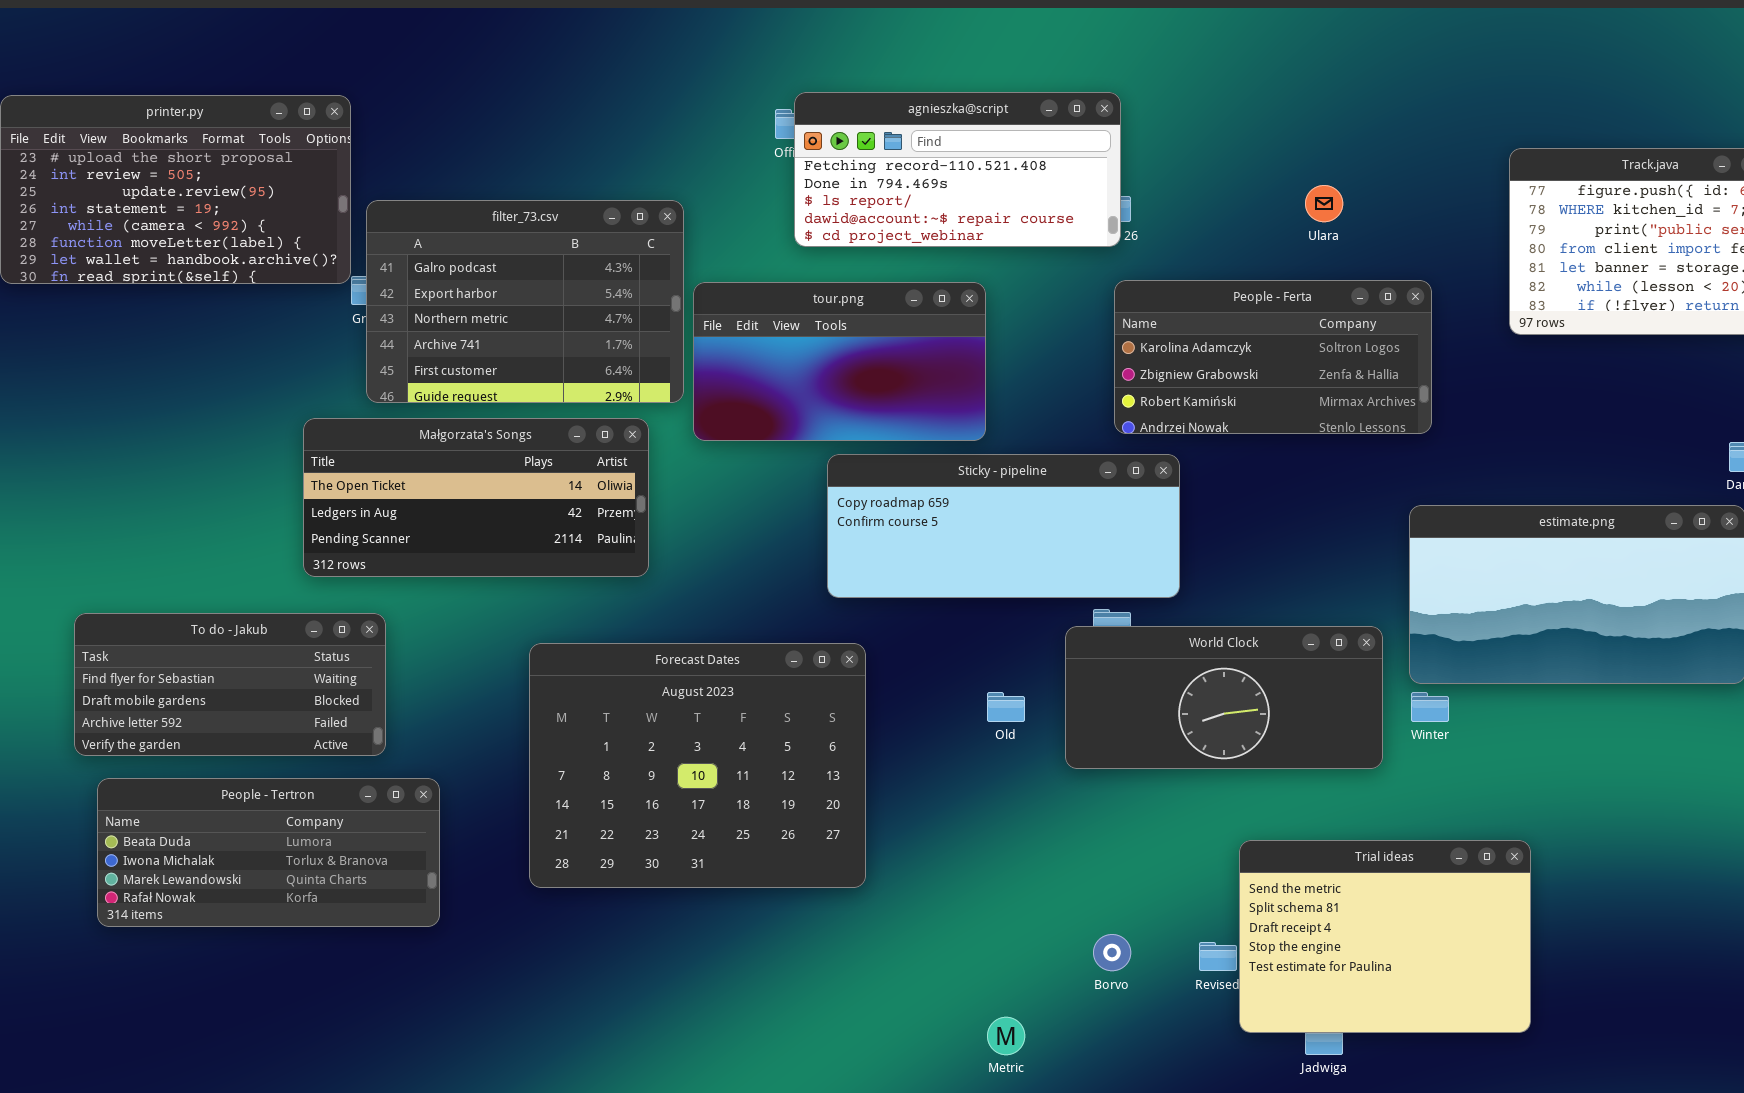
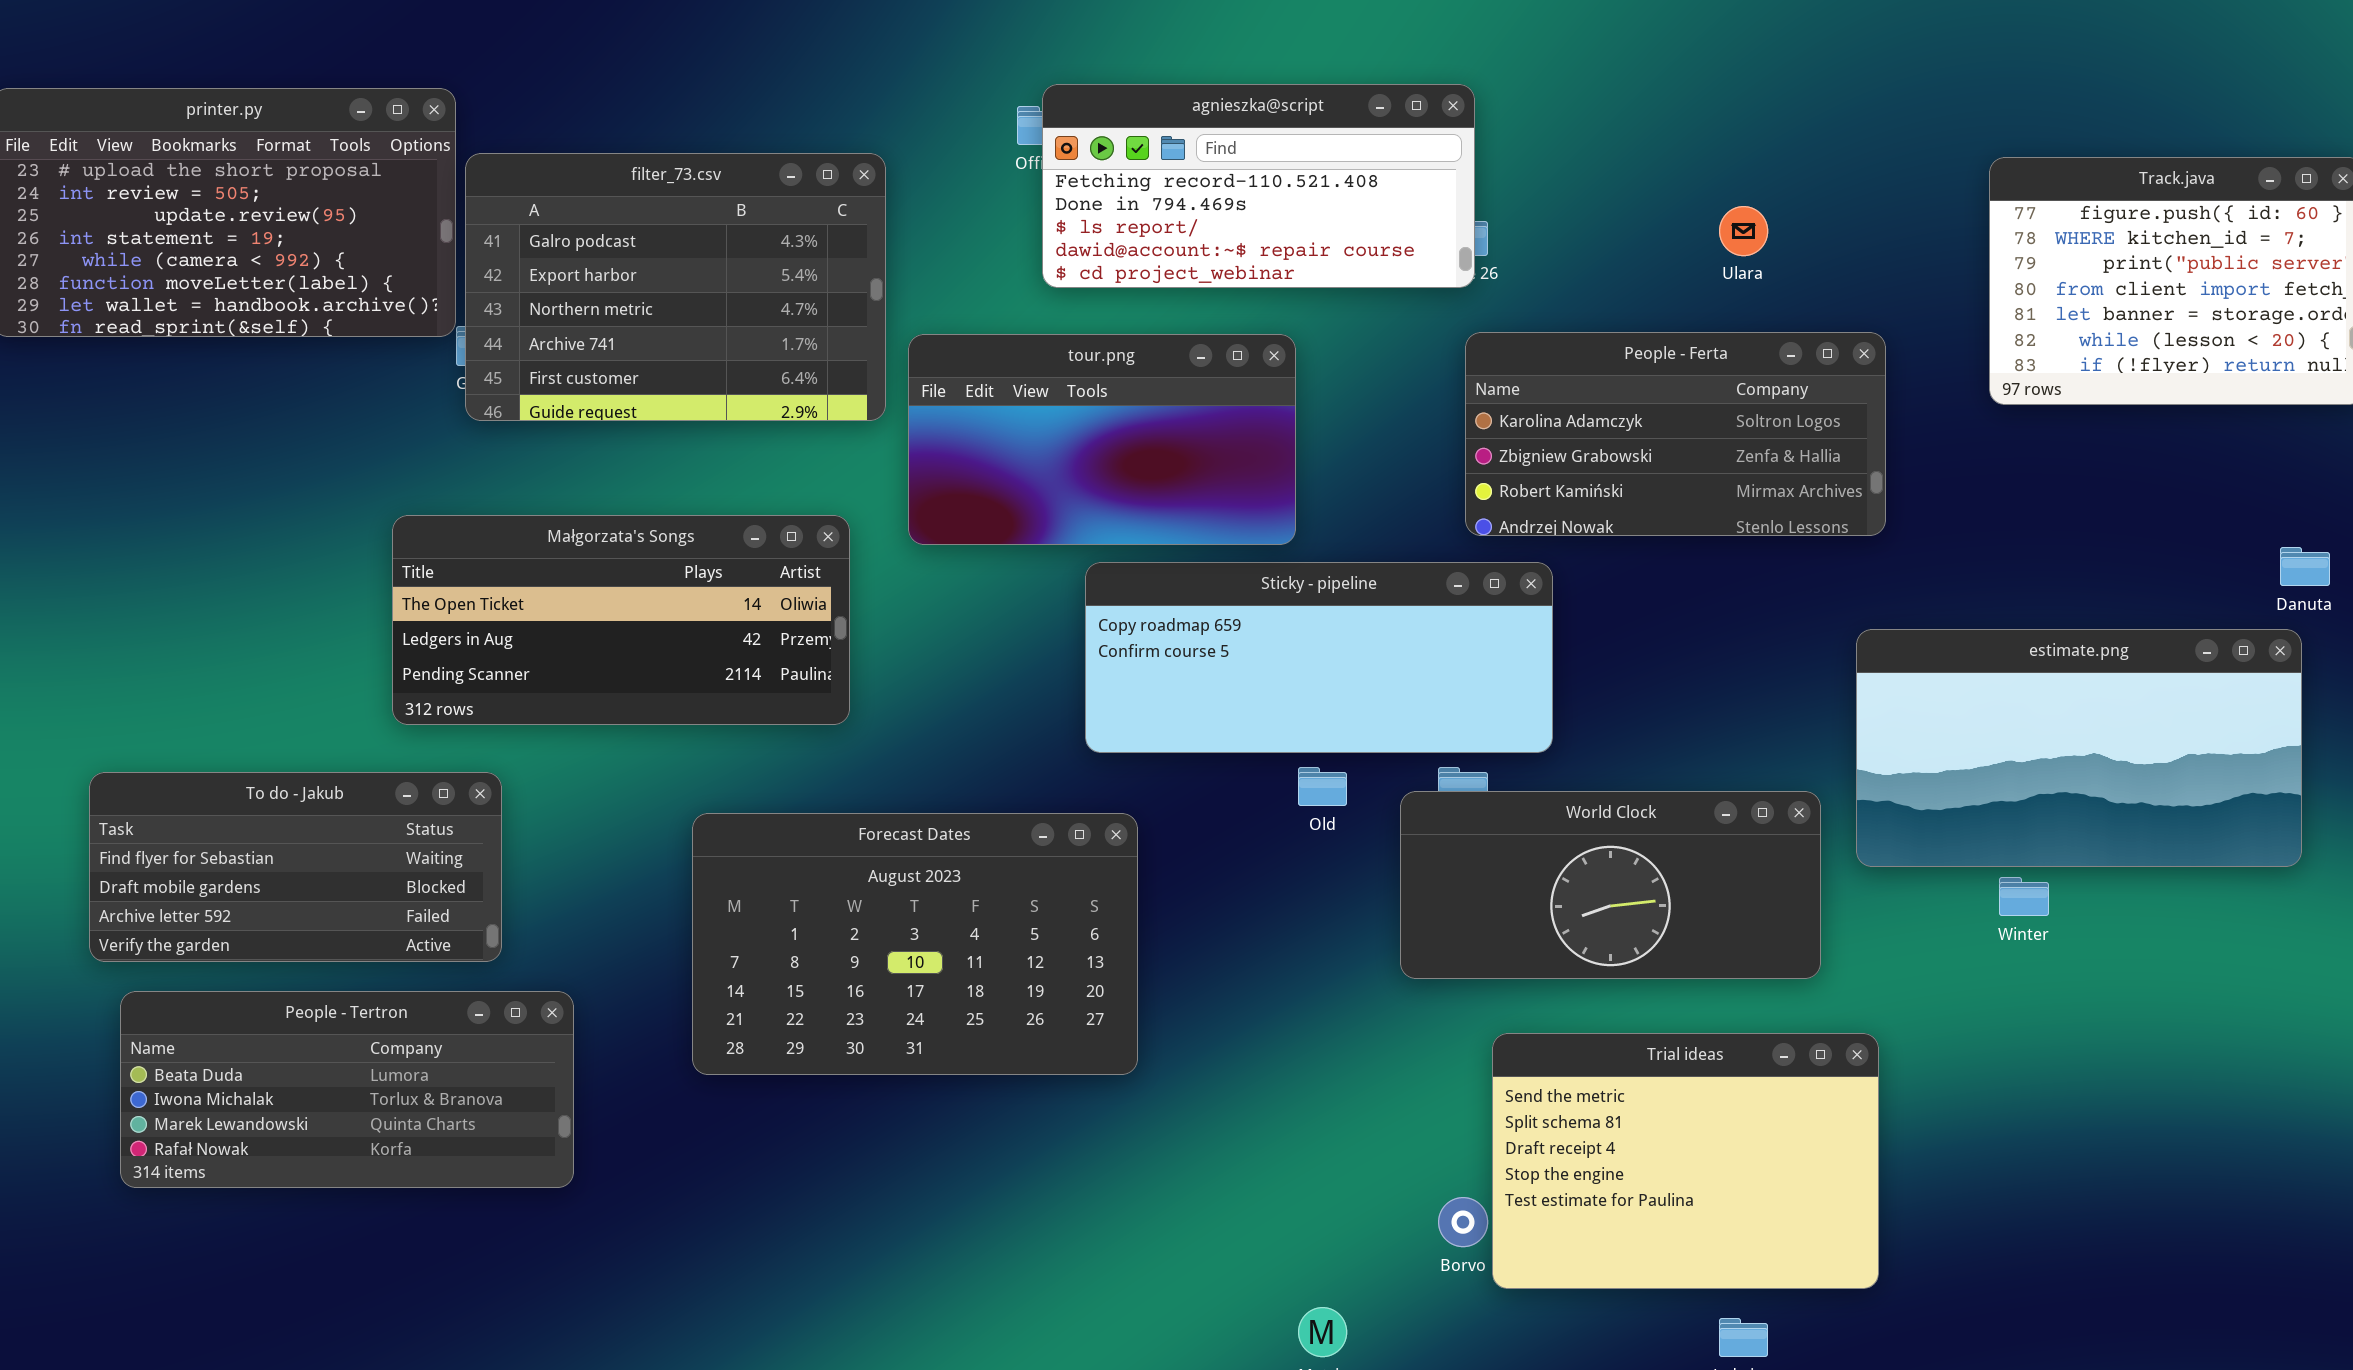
filter_73.csv: [366,200,684,403] -> [465,153,886,421], moved
Forecast Dates: [529,643,866,888] -> [692,813,1138,1075], resized
Old: [987,692,1025,722] -> [1298,767,1347,806], moved
Winter: [1411,692,1449,722] -> [1999,877,2049,916], moved
Trial ideas: [1239,840,1531,1033] -> [1492,1033,1879,1289], moved

